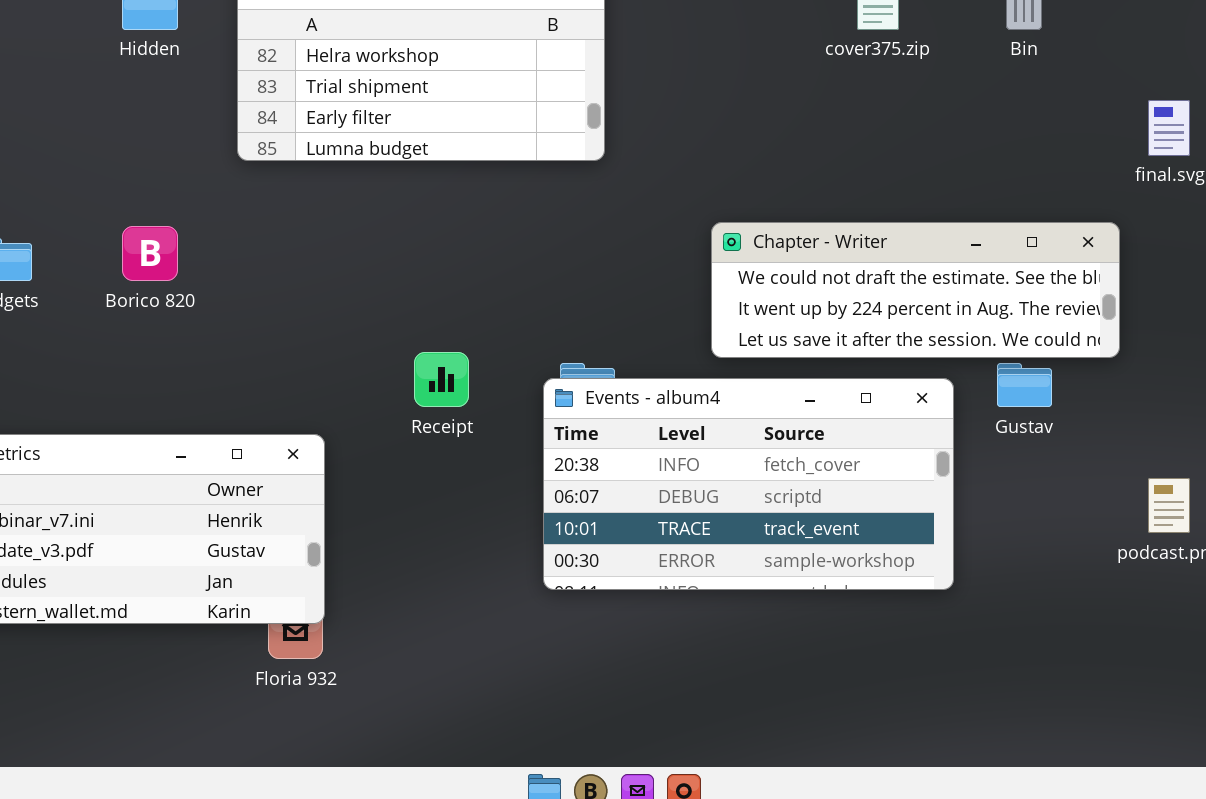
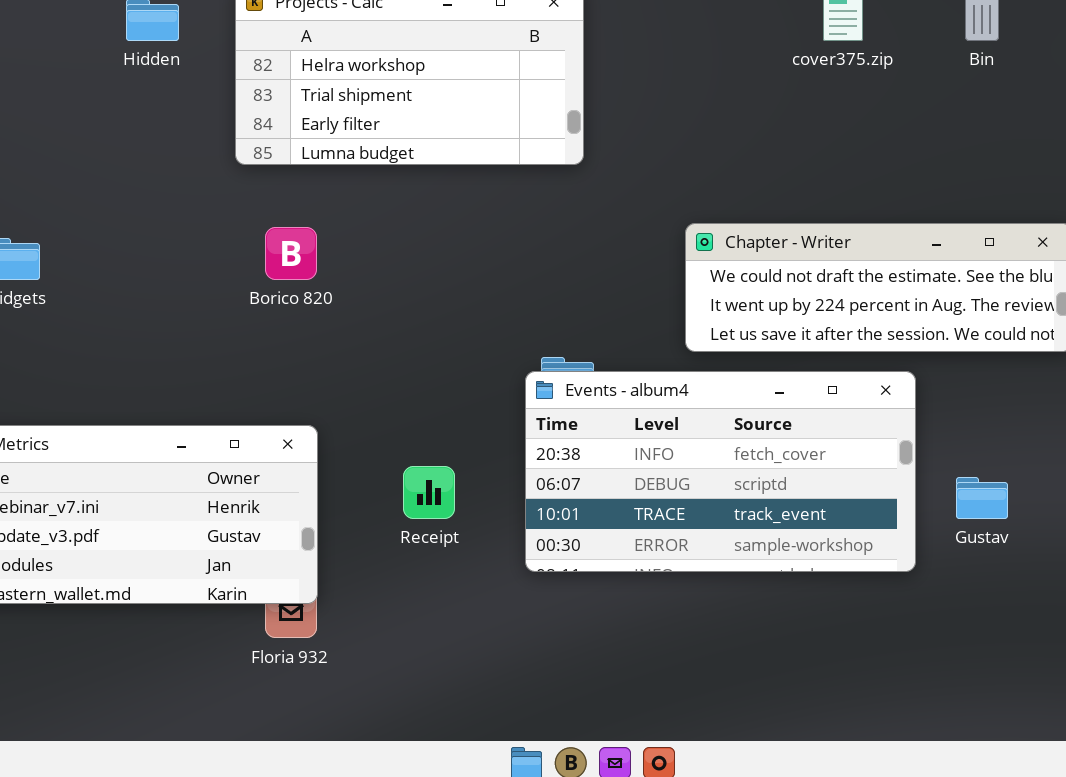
Borico 820: [122,226,178,281] -> [265,227,317,280], moved
Receipt: [414,352,469,407] -> [403,466,455,519], moved
Gustav: [997,363,1052,407] -> [956,477,1008,519], moved

